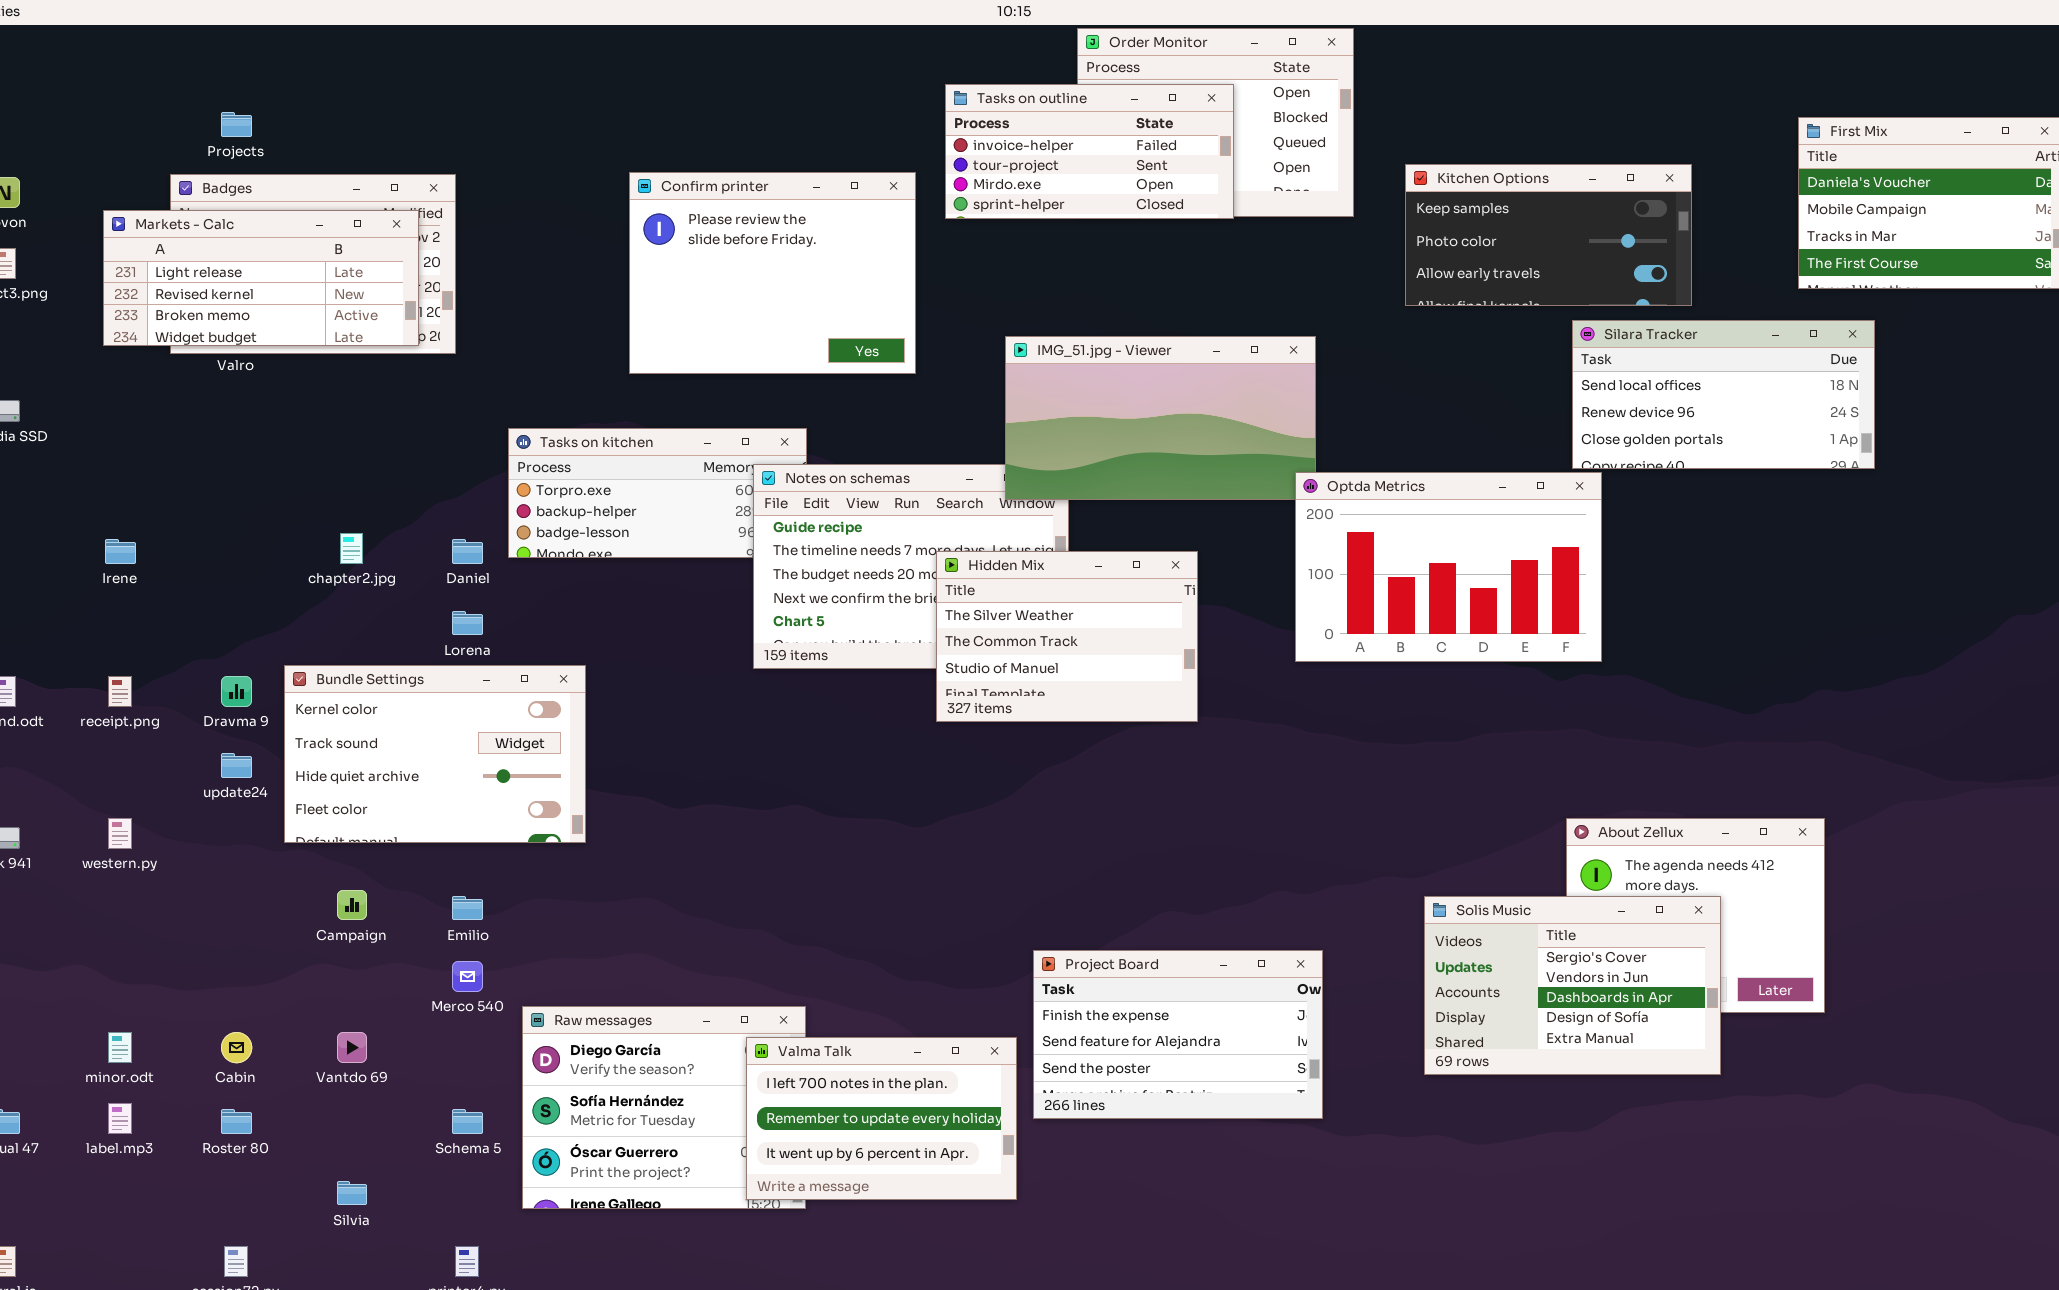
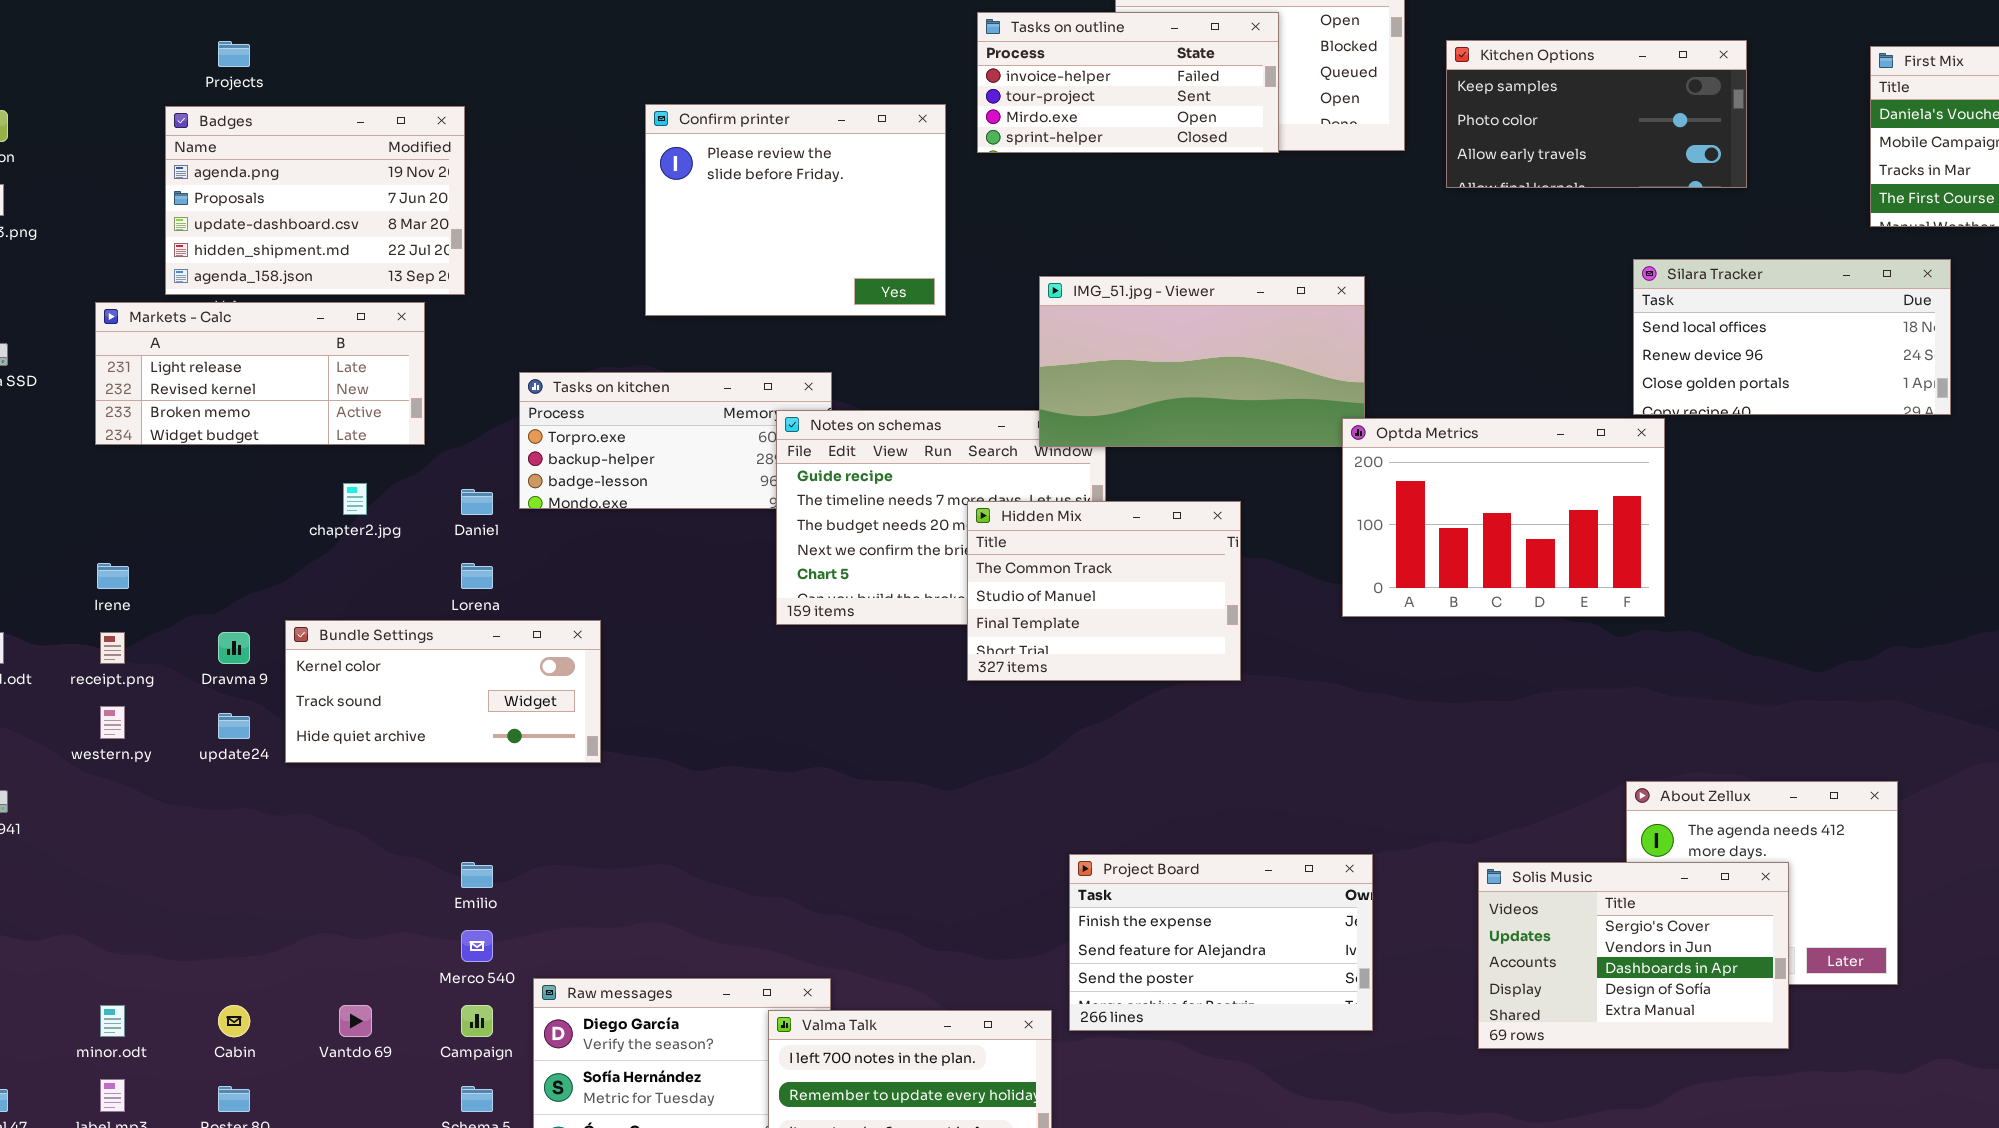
Kitchen Options: [1405,164,1692,306] -> [1446,40,1747,188], moved
Markets - Calc: [103,210,419,346] -> [95,302,425,445], moved
Irene: [105,539,136,564] -> [97,563,129,589], moved
Hidden Mix: [936,551,1198,722] -> [967,501,1241,681], scrolled down 1 row
Bundle Settings: [284,665,586,843] -> [285,620,601,763], resized
western.py: [108,818,132,849] -> [100,706,125,739], moved
Campaign: [337,890,367,920] -> [461,1005,493,1037], moved
Project Board: [1033,950,1323,1119] -> [1069,854,1373,1031], moved

